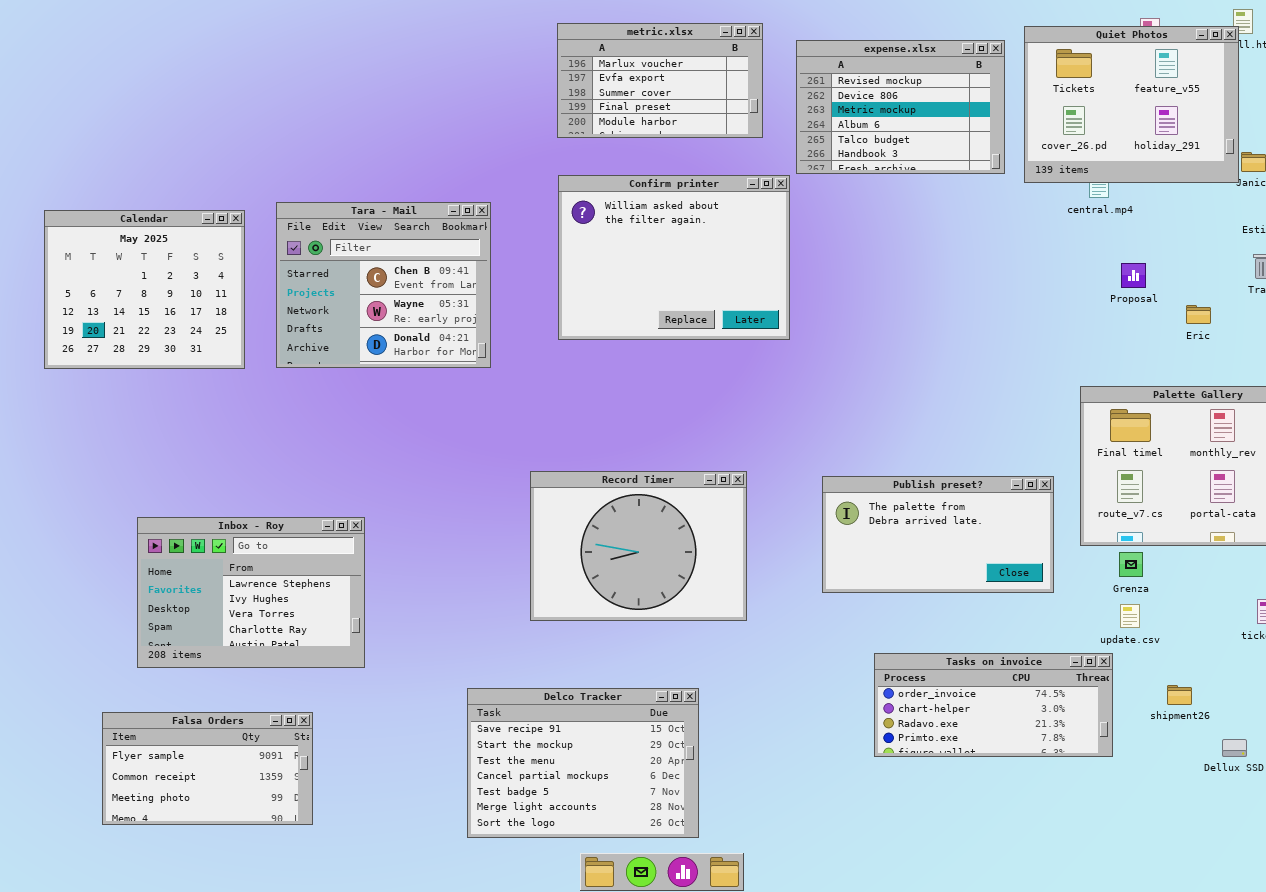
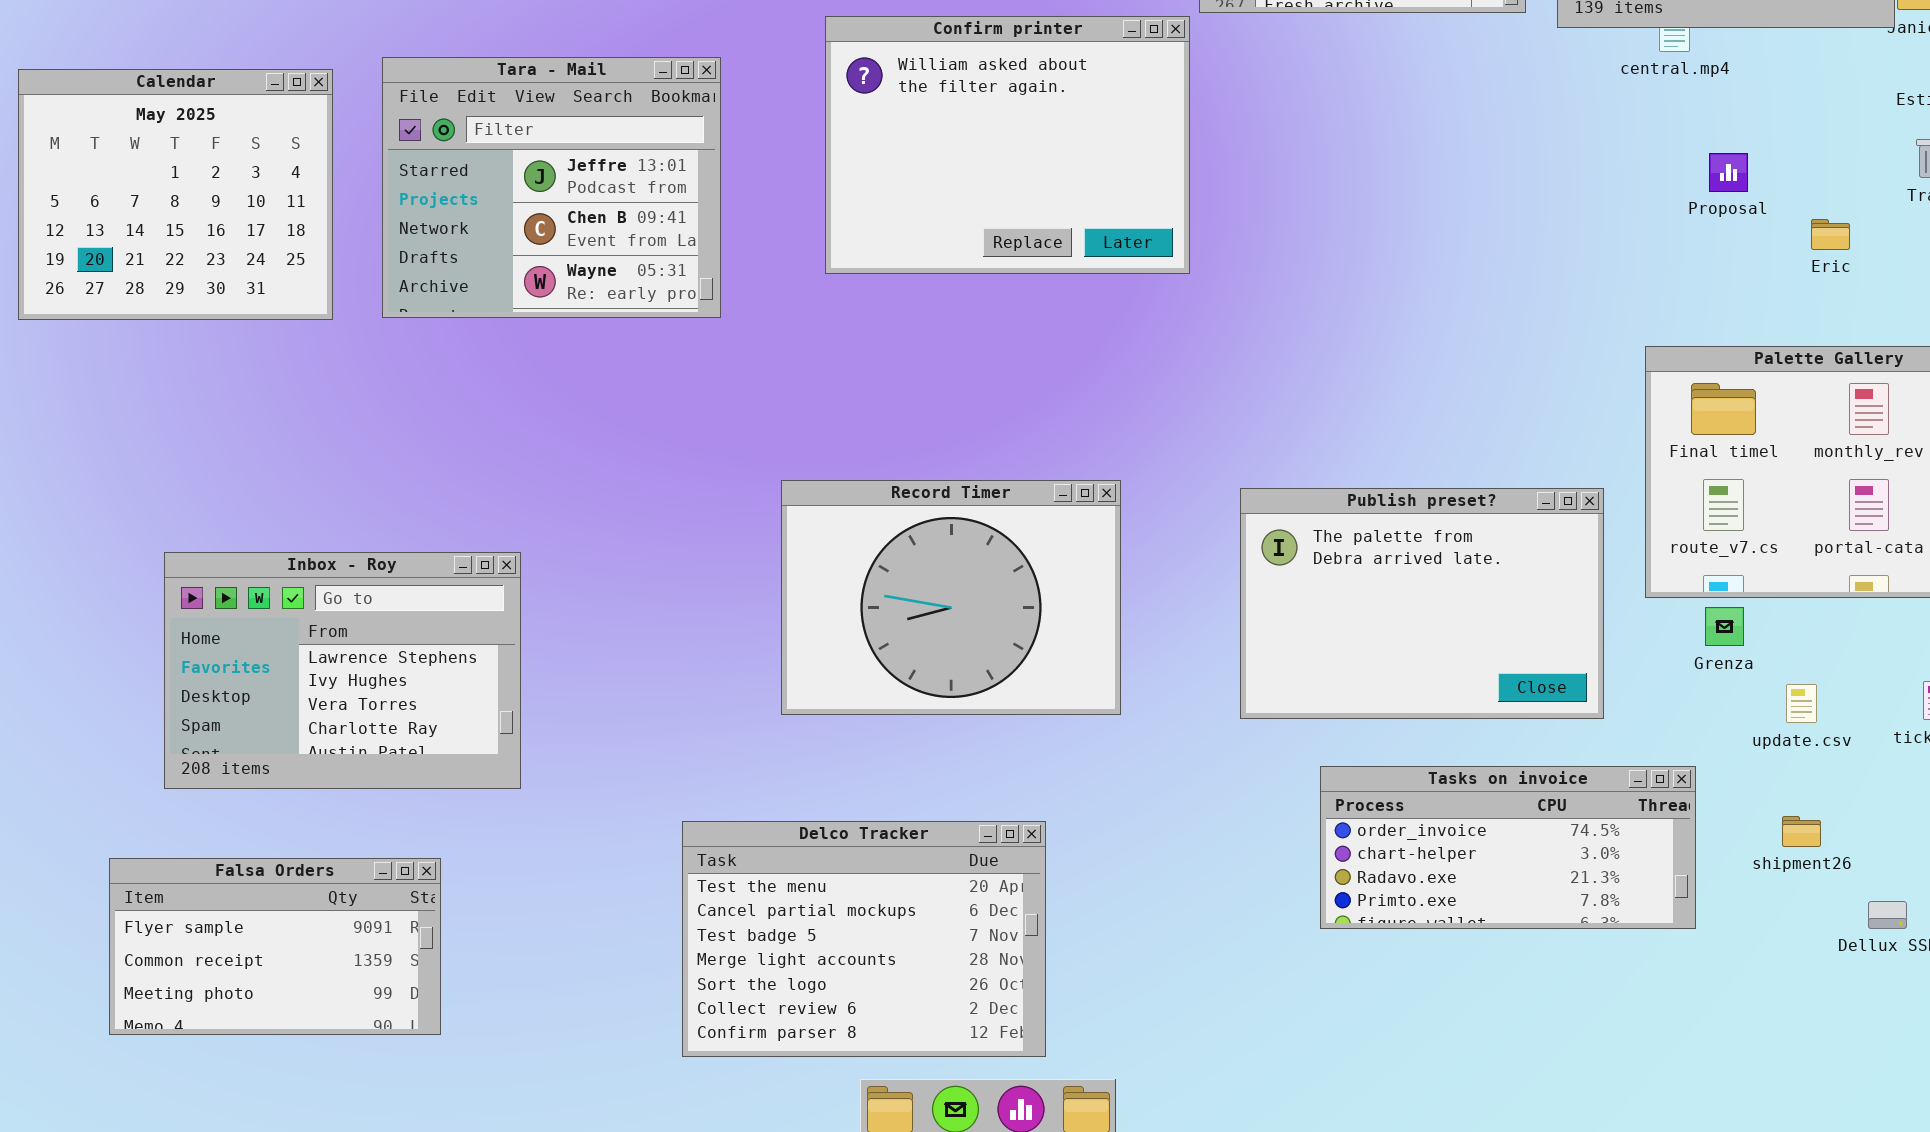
Tara - Mail: [276,202,491,368] -> [382,57,721,318], scrolled up 1 row
Publish preset?: [822,476,1054,593] -> [1240,488,1604,719], resized
update.csv: [1120,604,1140,628] -> [1786,684,1817,723], moved
Delco Tracker: [467,688,699,838] -> [682,821,1046,1057], scrolled down 2 rows

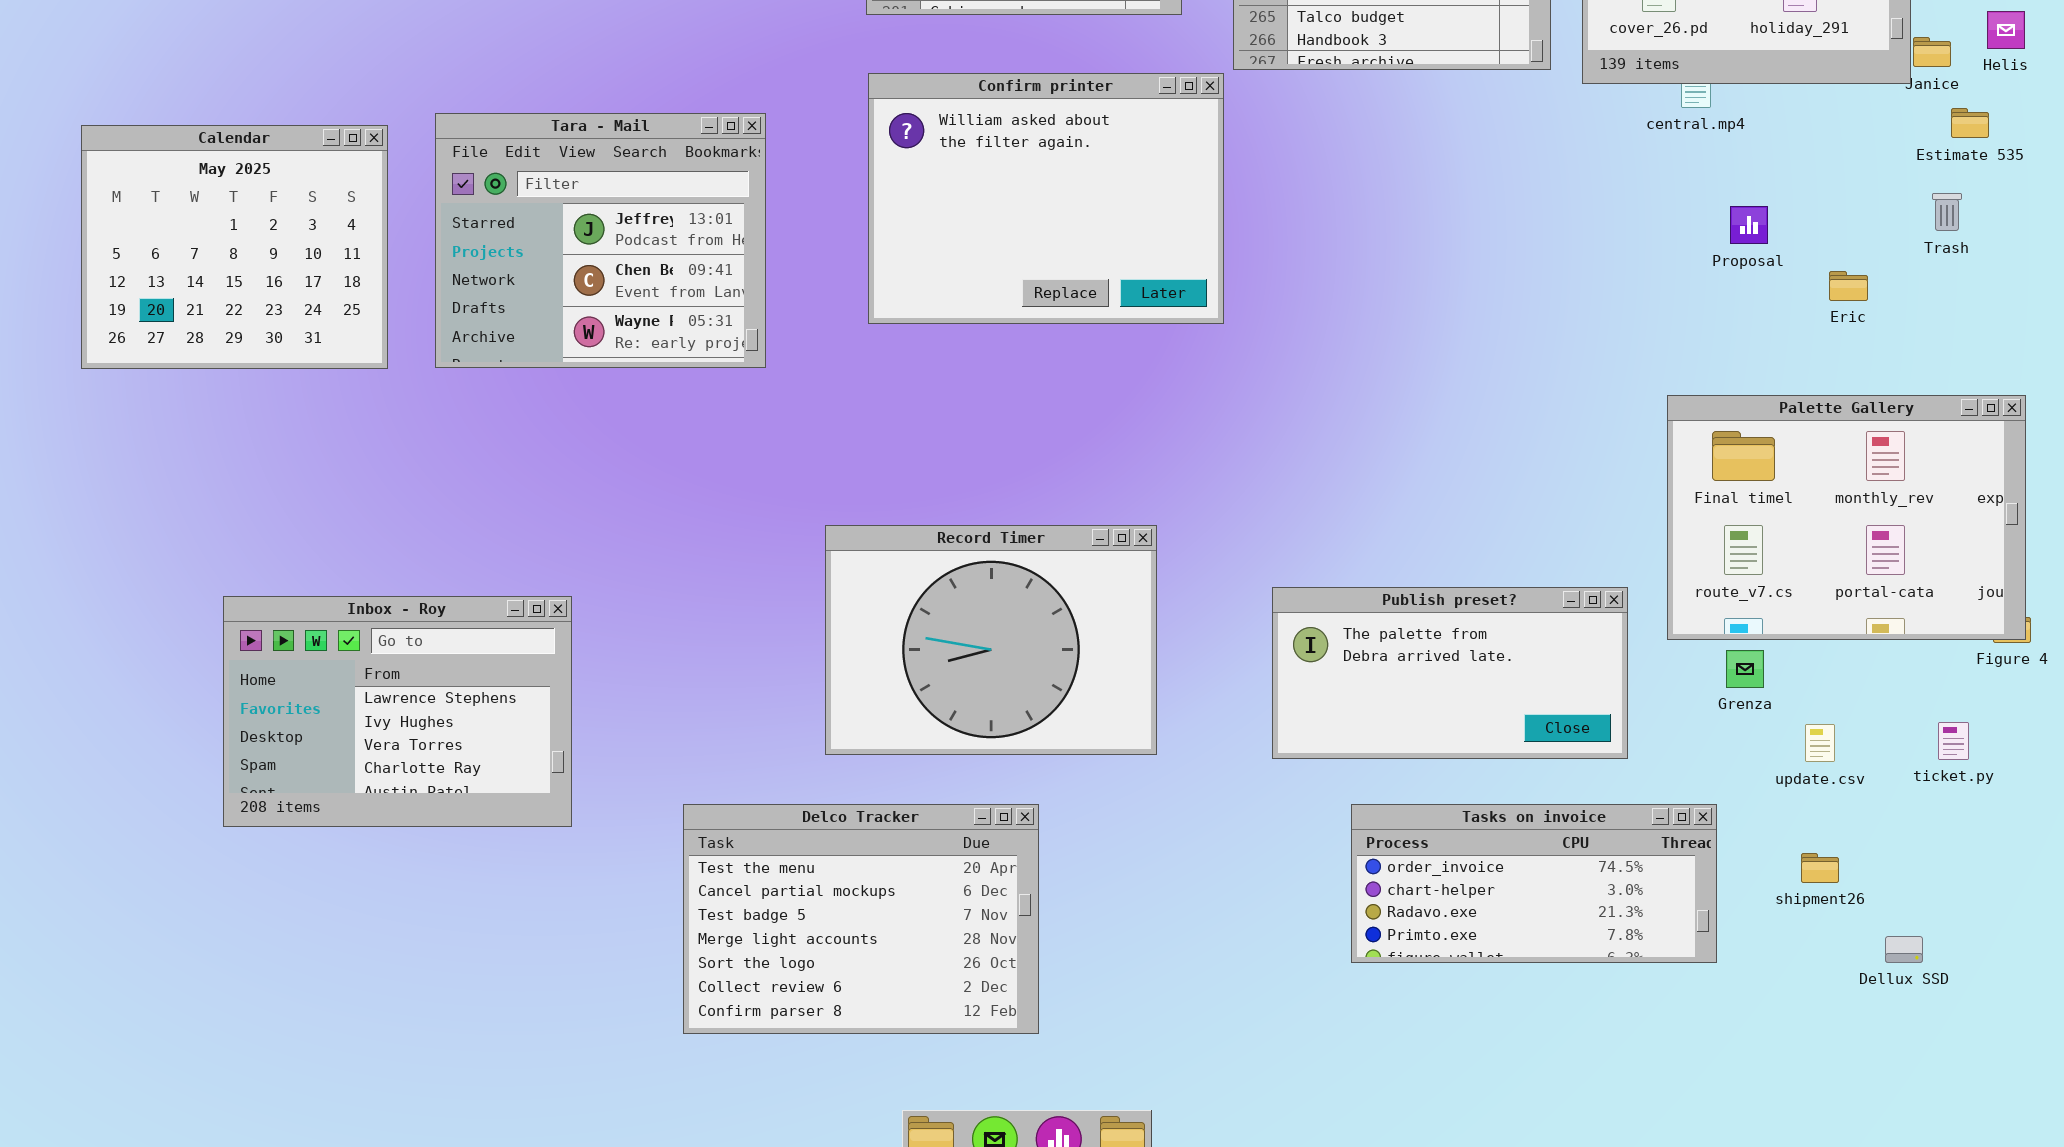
Publish preset?: [1240,488,1604,719] -> [1272,587,1628,759], resized
Delco Tracker: [682,821,1046,1057] -> [683,804,1039,1034], moved
Falsa Orders: [109,858,441,1035] -> none, closed

